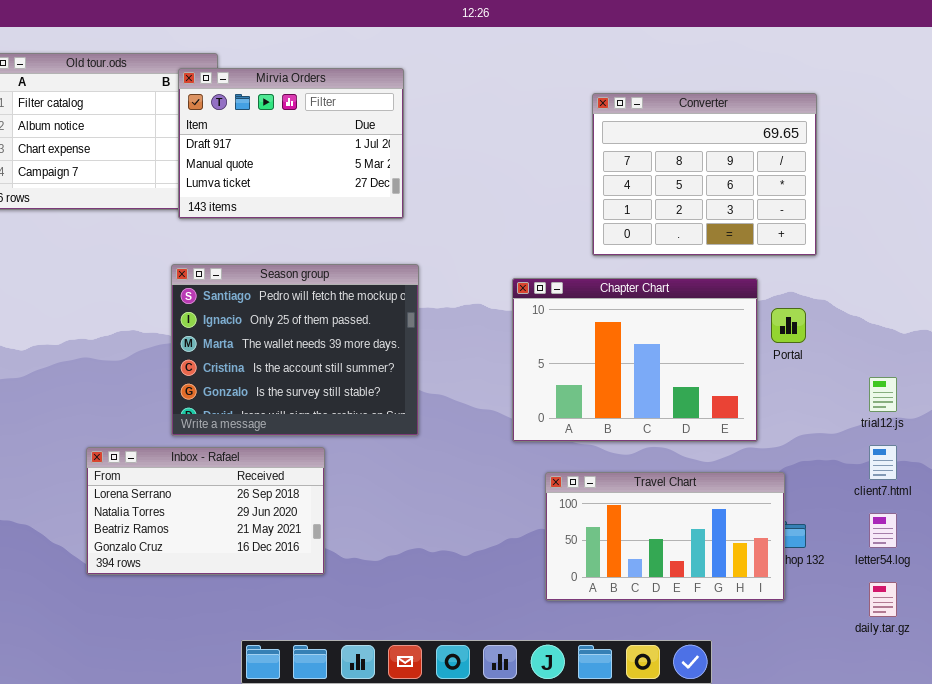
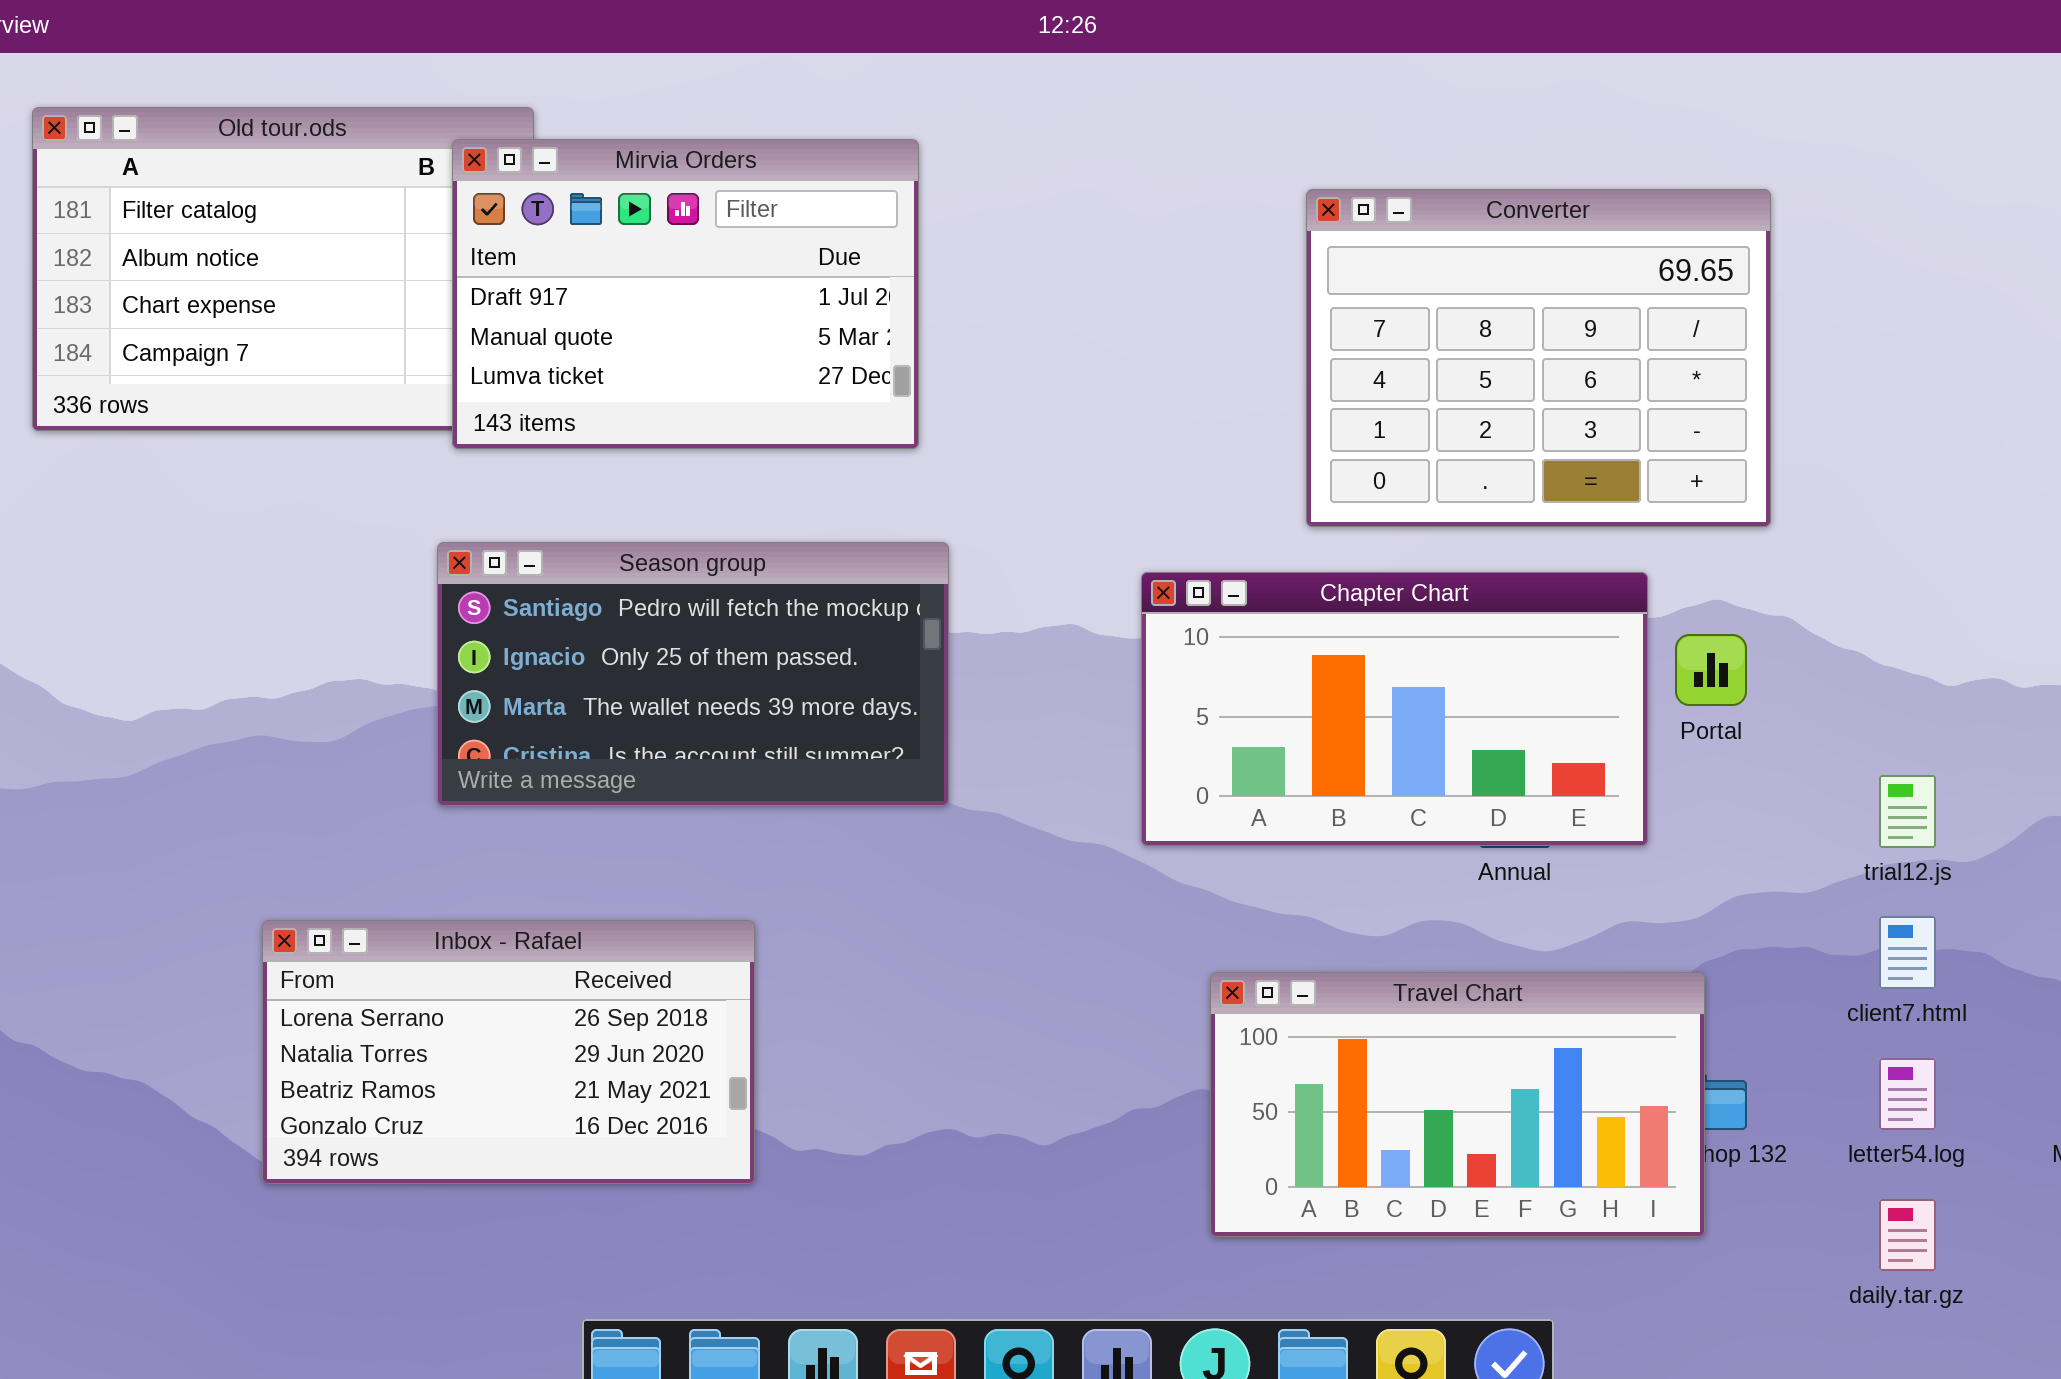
Season group: [171,264,419,436] -> [437,542,949,806], resized
Chapter Chart: [512,278,758,442] -> [1141,572,1648,846], resized

